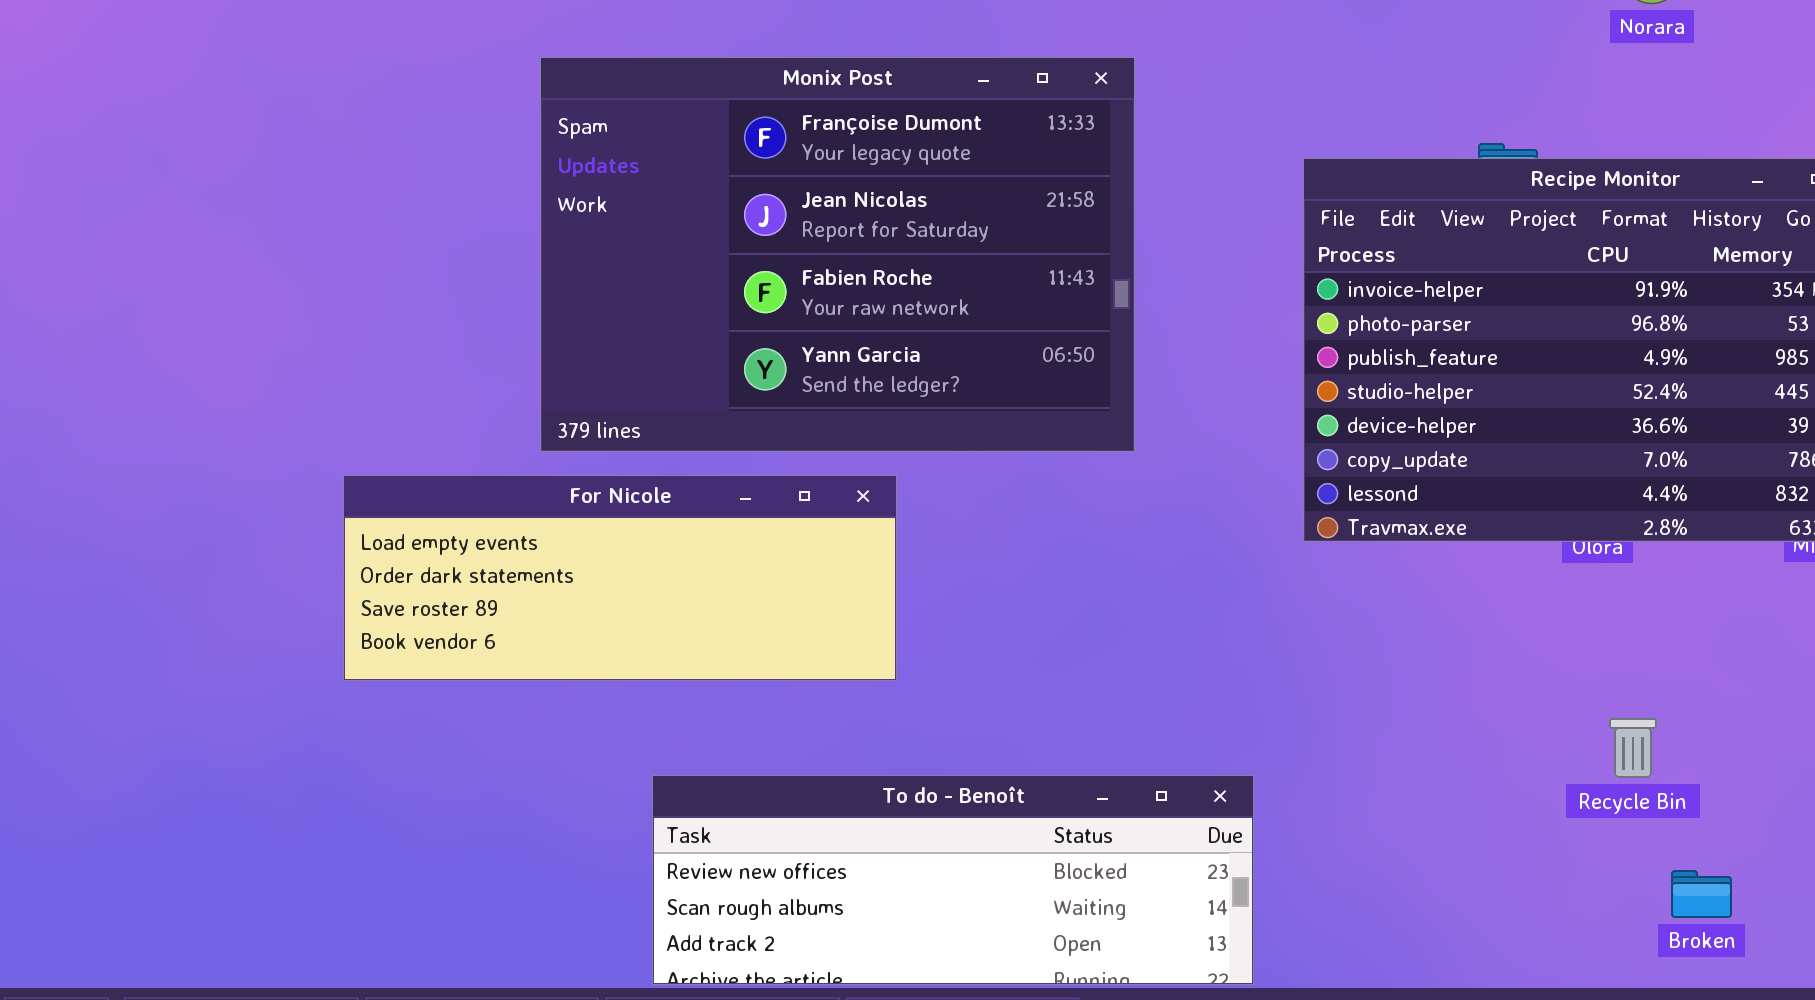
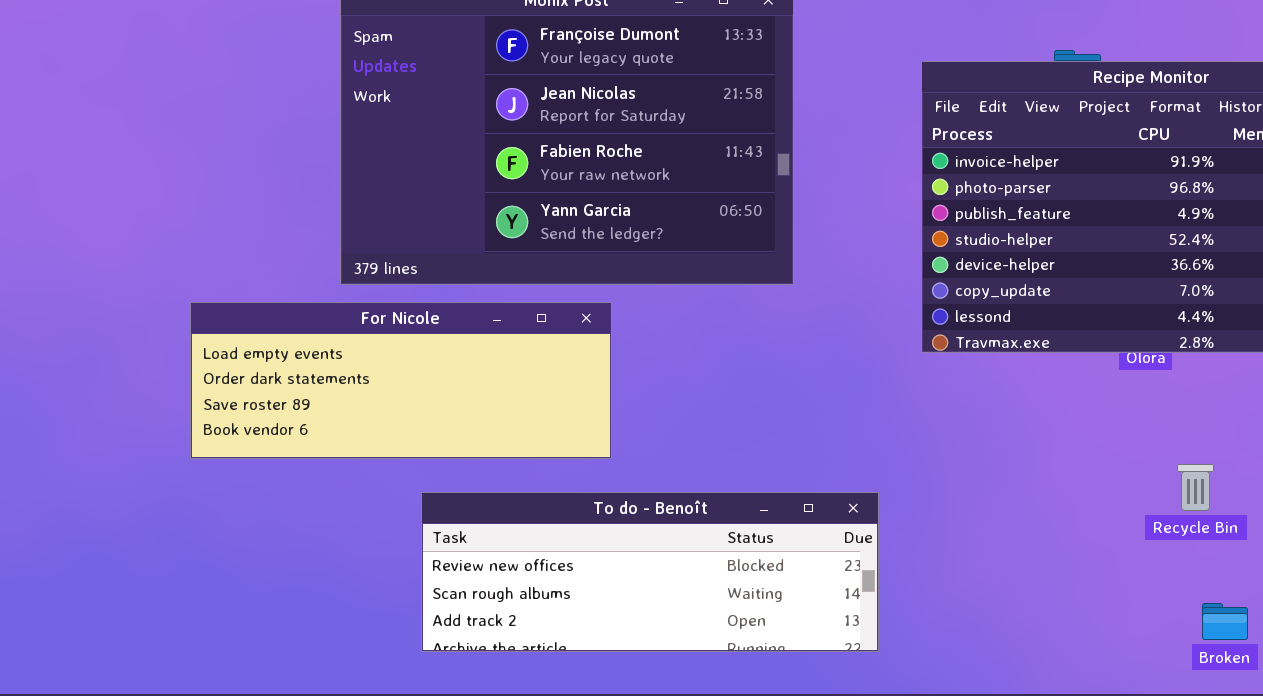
Recycle Bin: [1609,718,1657,778] -> [1177,464,1214,511], moved
To do - Benoît: [652,775,1254,985] -> [421,492,879,652], moved

